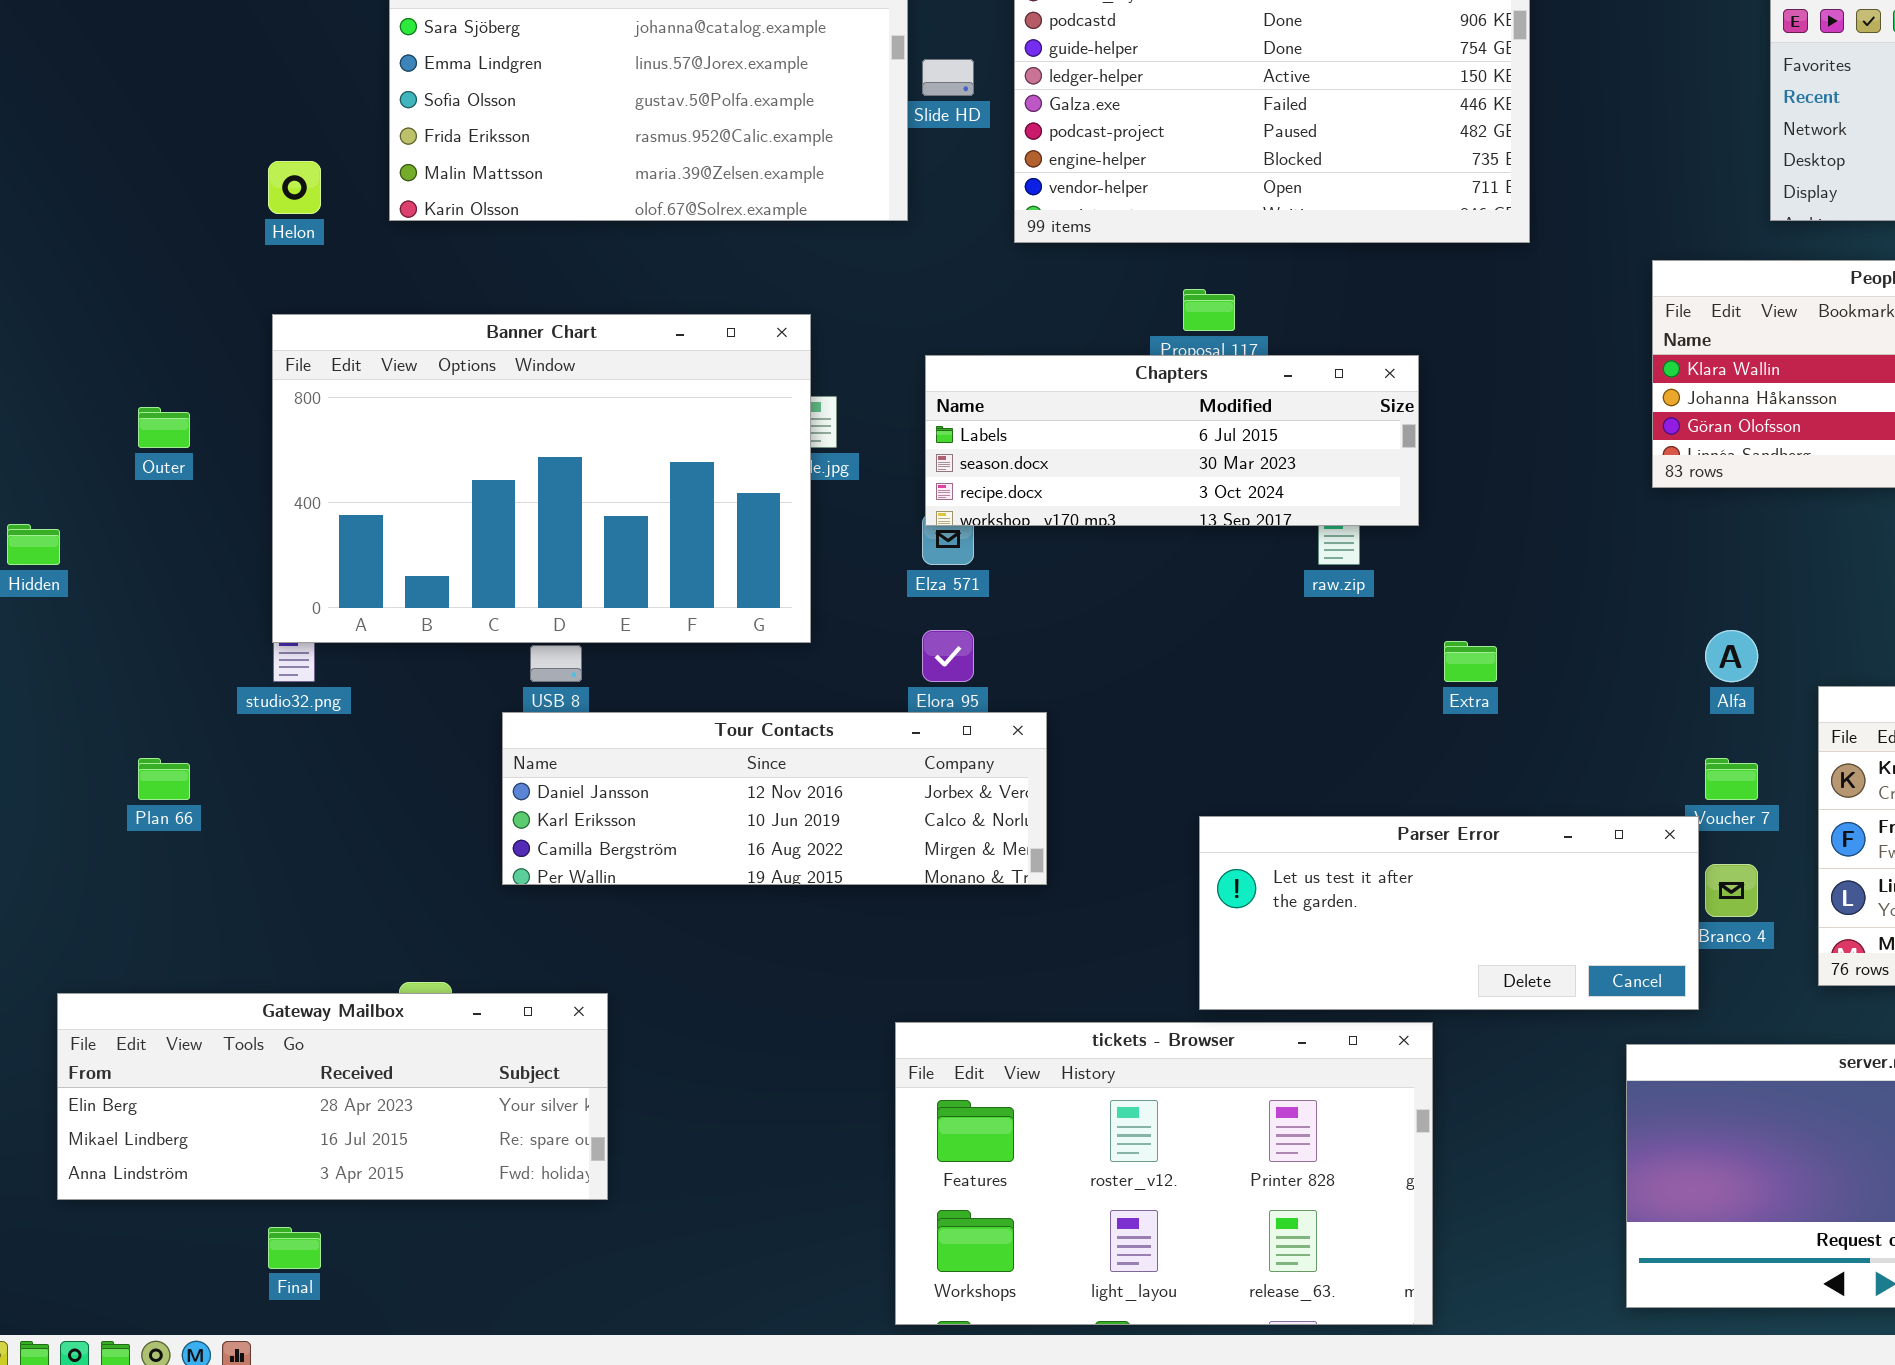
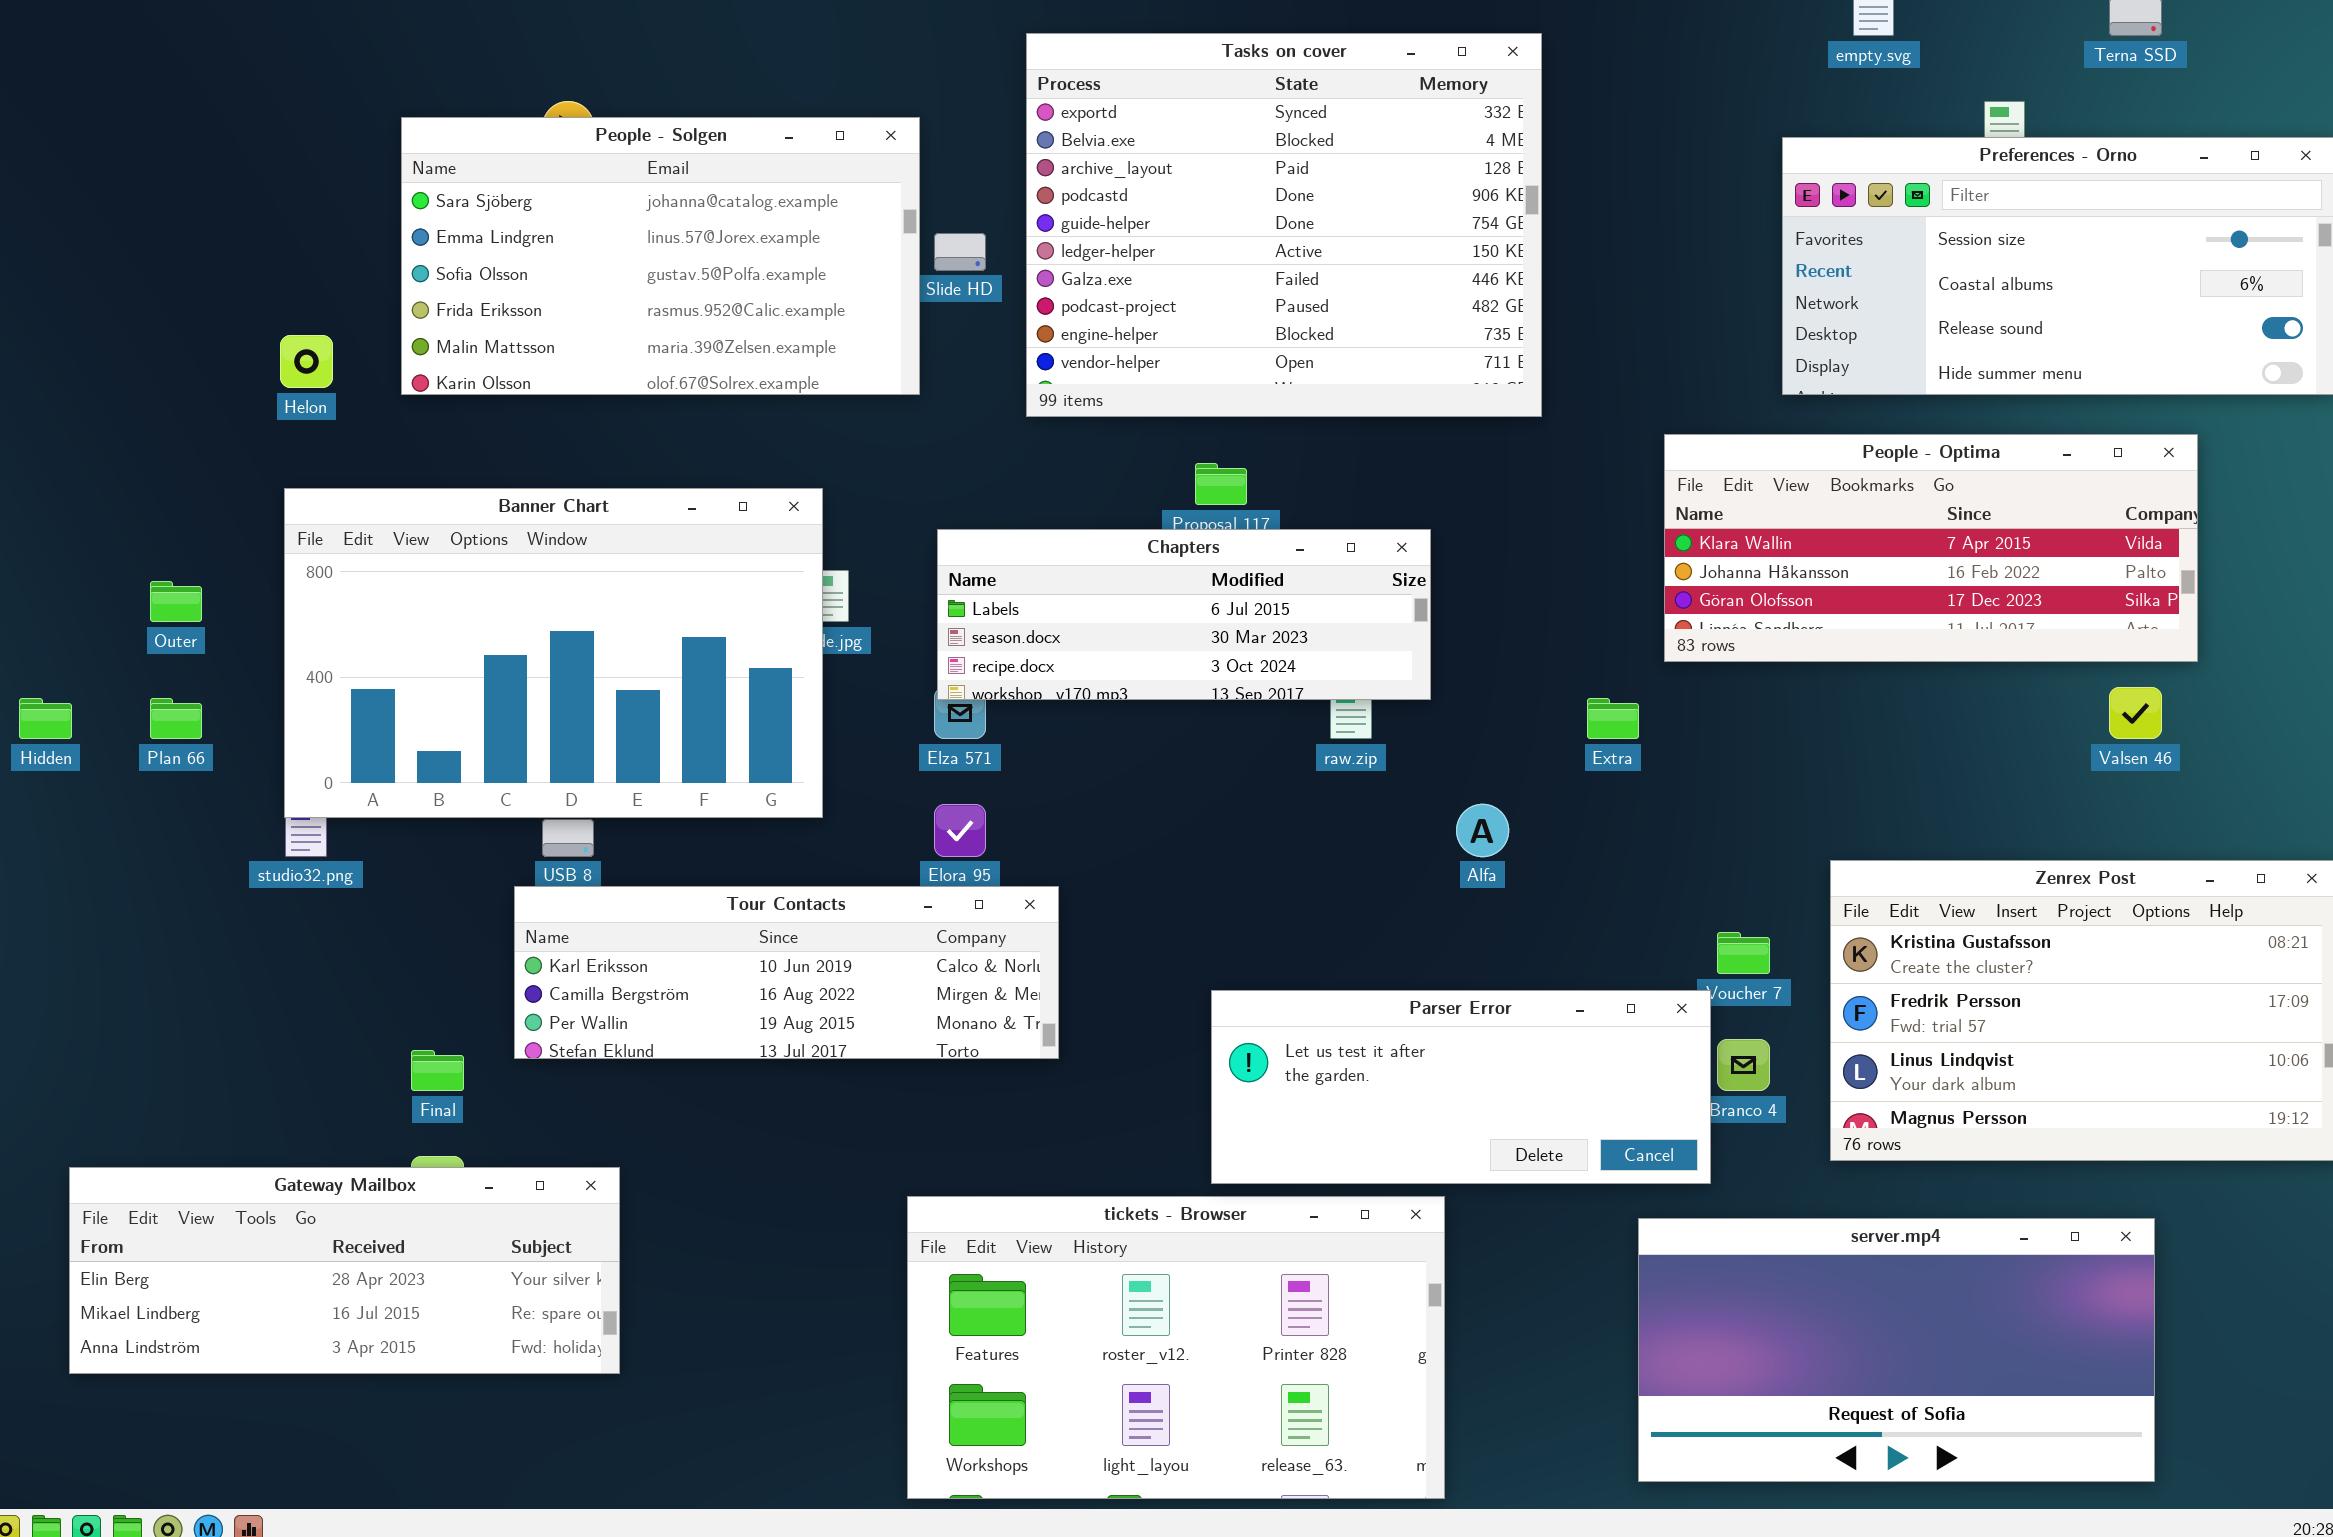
Alfa: [1705,630,1758,682] -> [1456,804,1509,857], moved
Extra: [1444,641,1497,682] -> [1587,698,1639,739], moved
Tour Contacts: [502,712,1047,885] -> [514,886,1059,1059], scrolled down 1 row
Plan 66: [138,758,190,800] -> [150,698,202,739], moved
Final: [268,1227,321,1269] -> [411,1050,464,1091], moved

